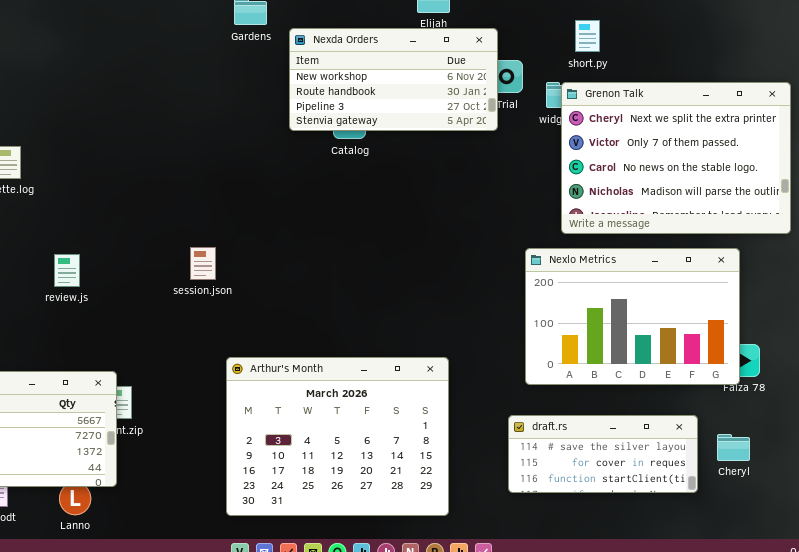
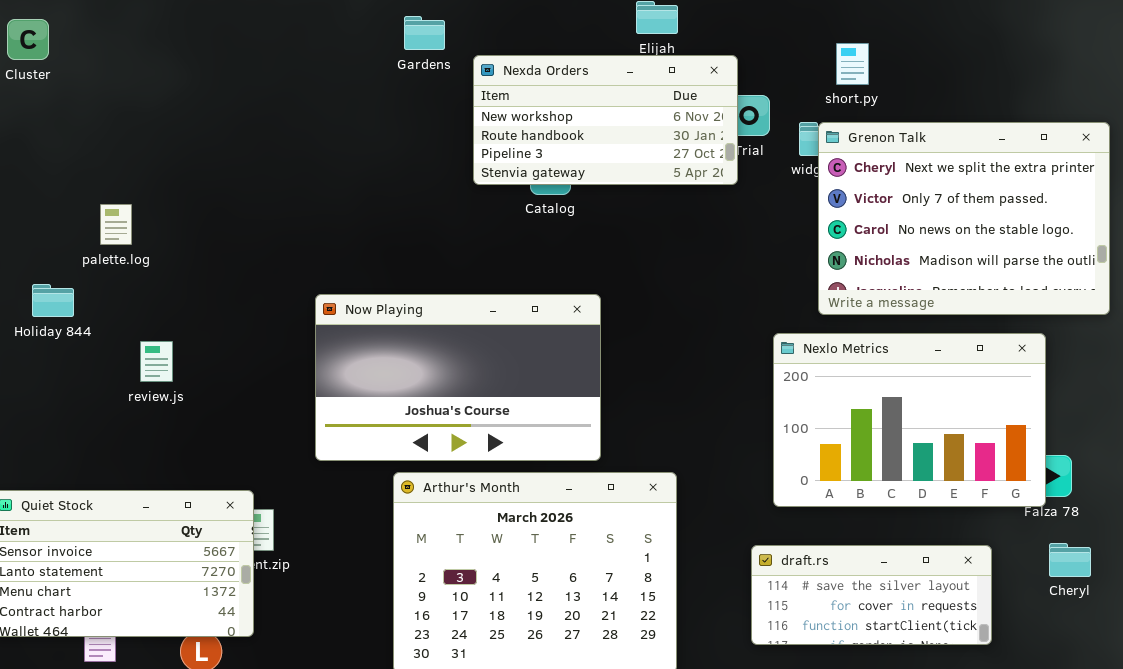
Now Playing: none -> [315,294,601,461], opened
review.js: [54,254,80,287] -> [140,341,173,382], moved
Cheryl: [717,434,750,461] -> [1049,543,1091,577], moved

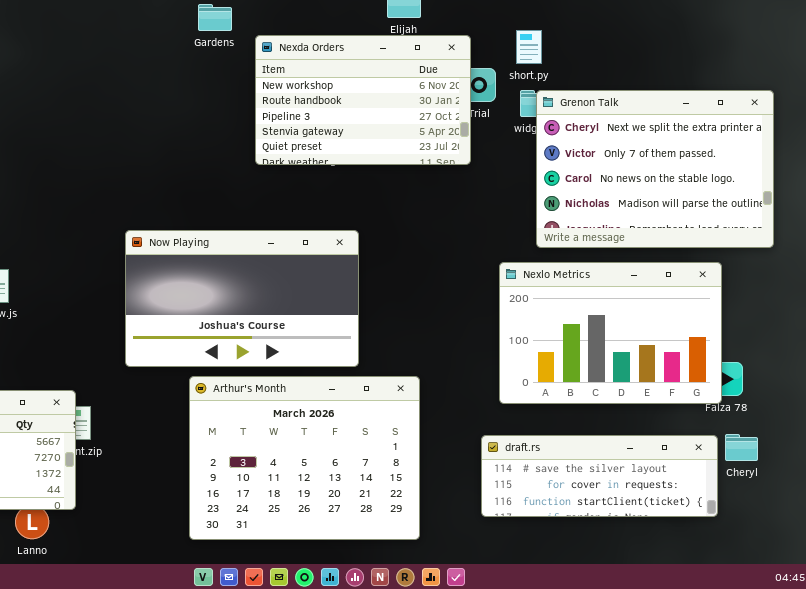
short.py: [836,43,869,85] -> [516,30,542,64], moved
Nexda Orders: [473,55,738,185] -> [255,35,471,165], resized
draft.rs: [751,545,992,645] -> [481,435,718,517], resized

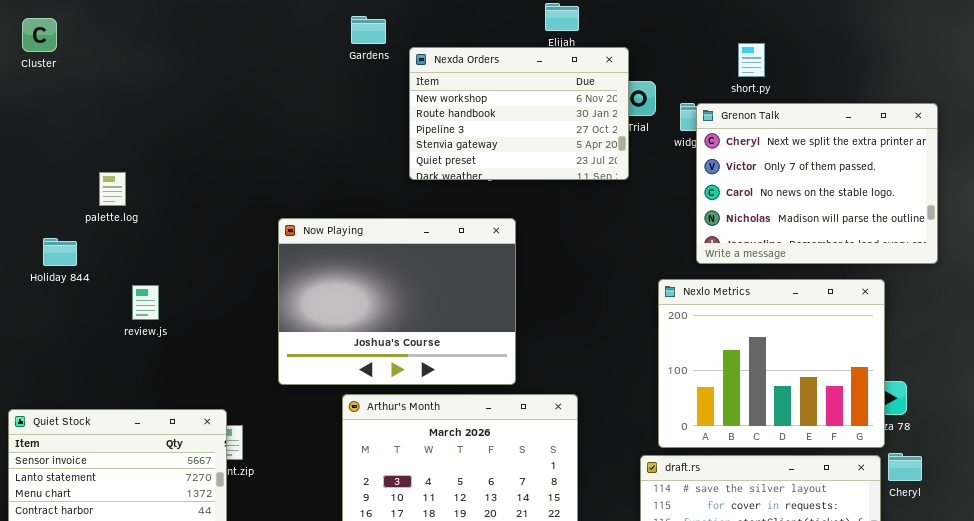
short.py: [516,30,542,64] -> [738,43,765,77], moved
Now Playing: [125,230,359,367] -> [278,218,516,385], resized
Nexlo Metrics: [499,262,722,404] -> [658,279,885,448], resized

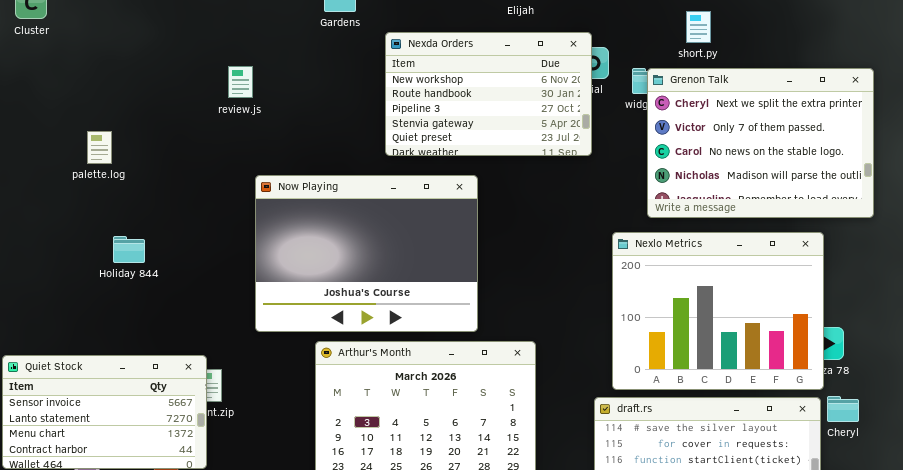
Nexda Orders: [409,47,629,180] -> [385,32,592,156], moved
Holiday 844: [43,238,77,266] -> [113,236,145,263], moved
review.js: [132,285,159,320] -> [228,66,253,98], moved

